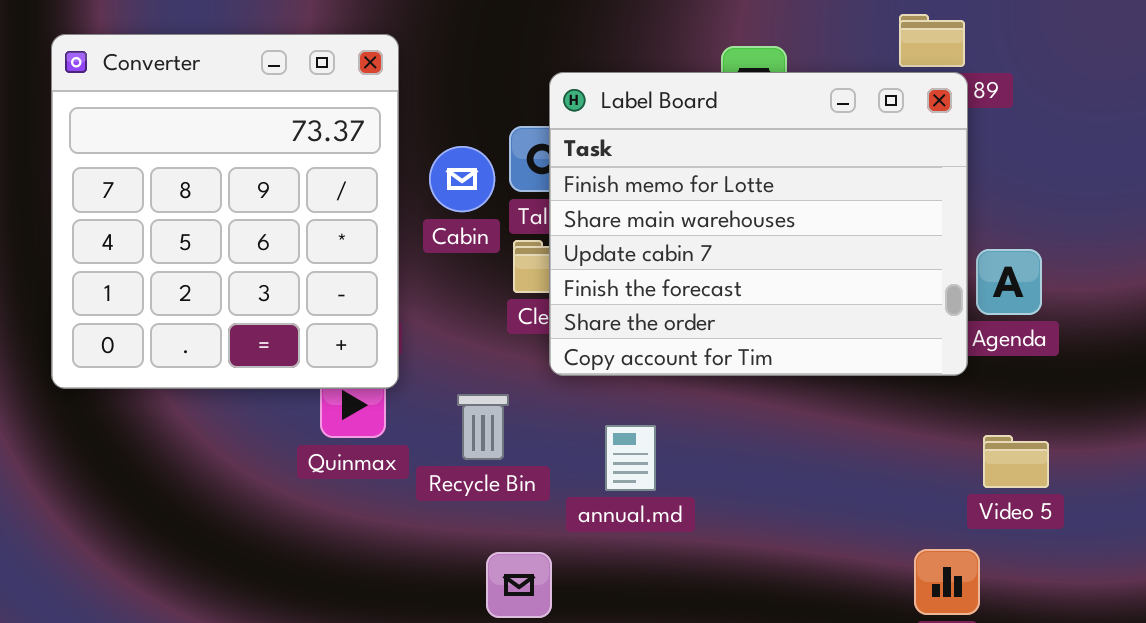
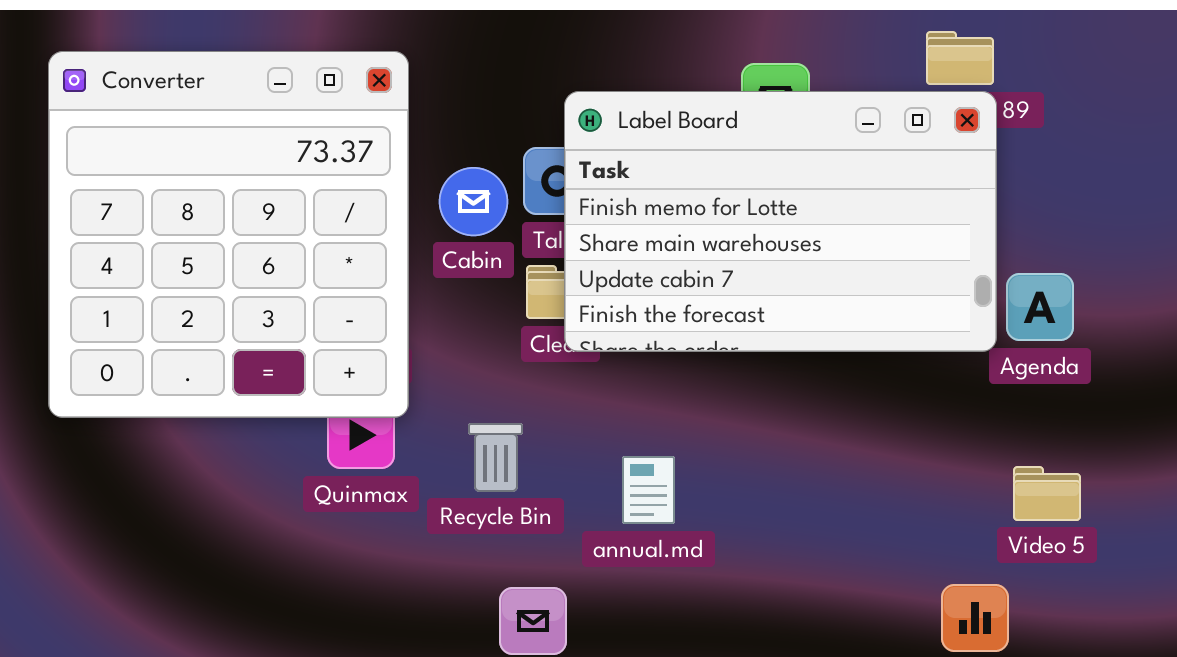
Label Board: [549,72,968,376] -> [564,91,997,352], resized

